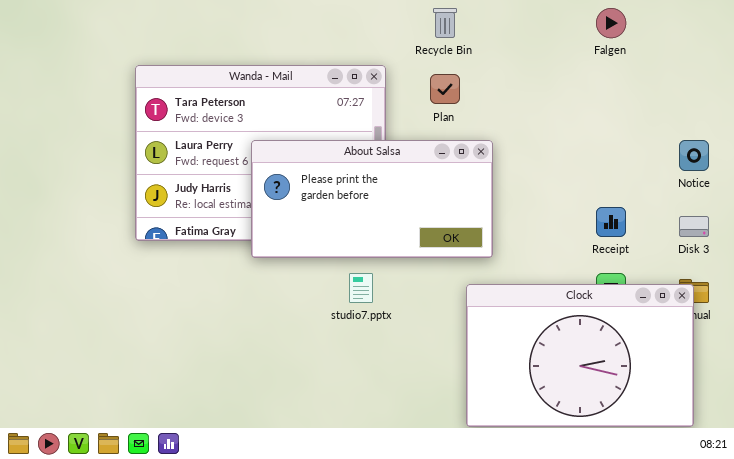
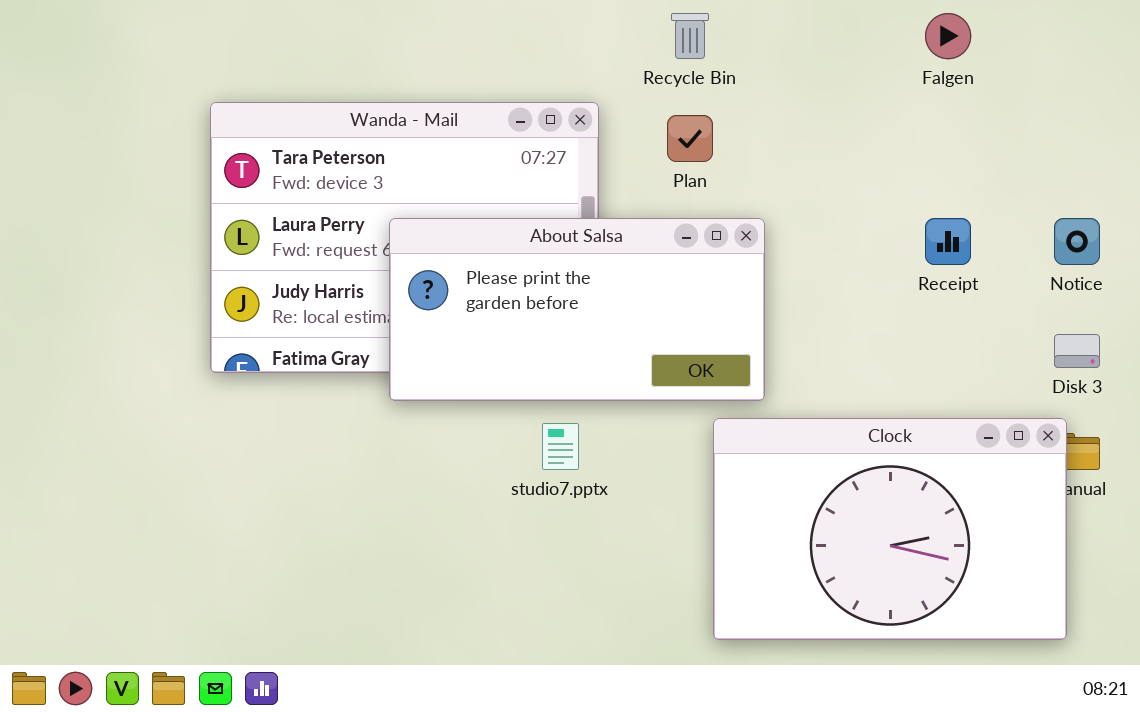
Receipt: [596,207,626,237] -> [925,218,971,265], moved
Clock: [466,284,694,427] -> [713,418,1067,640], moved

